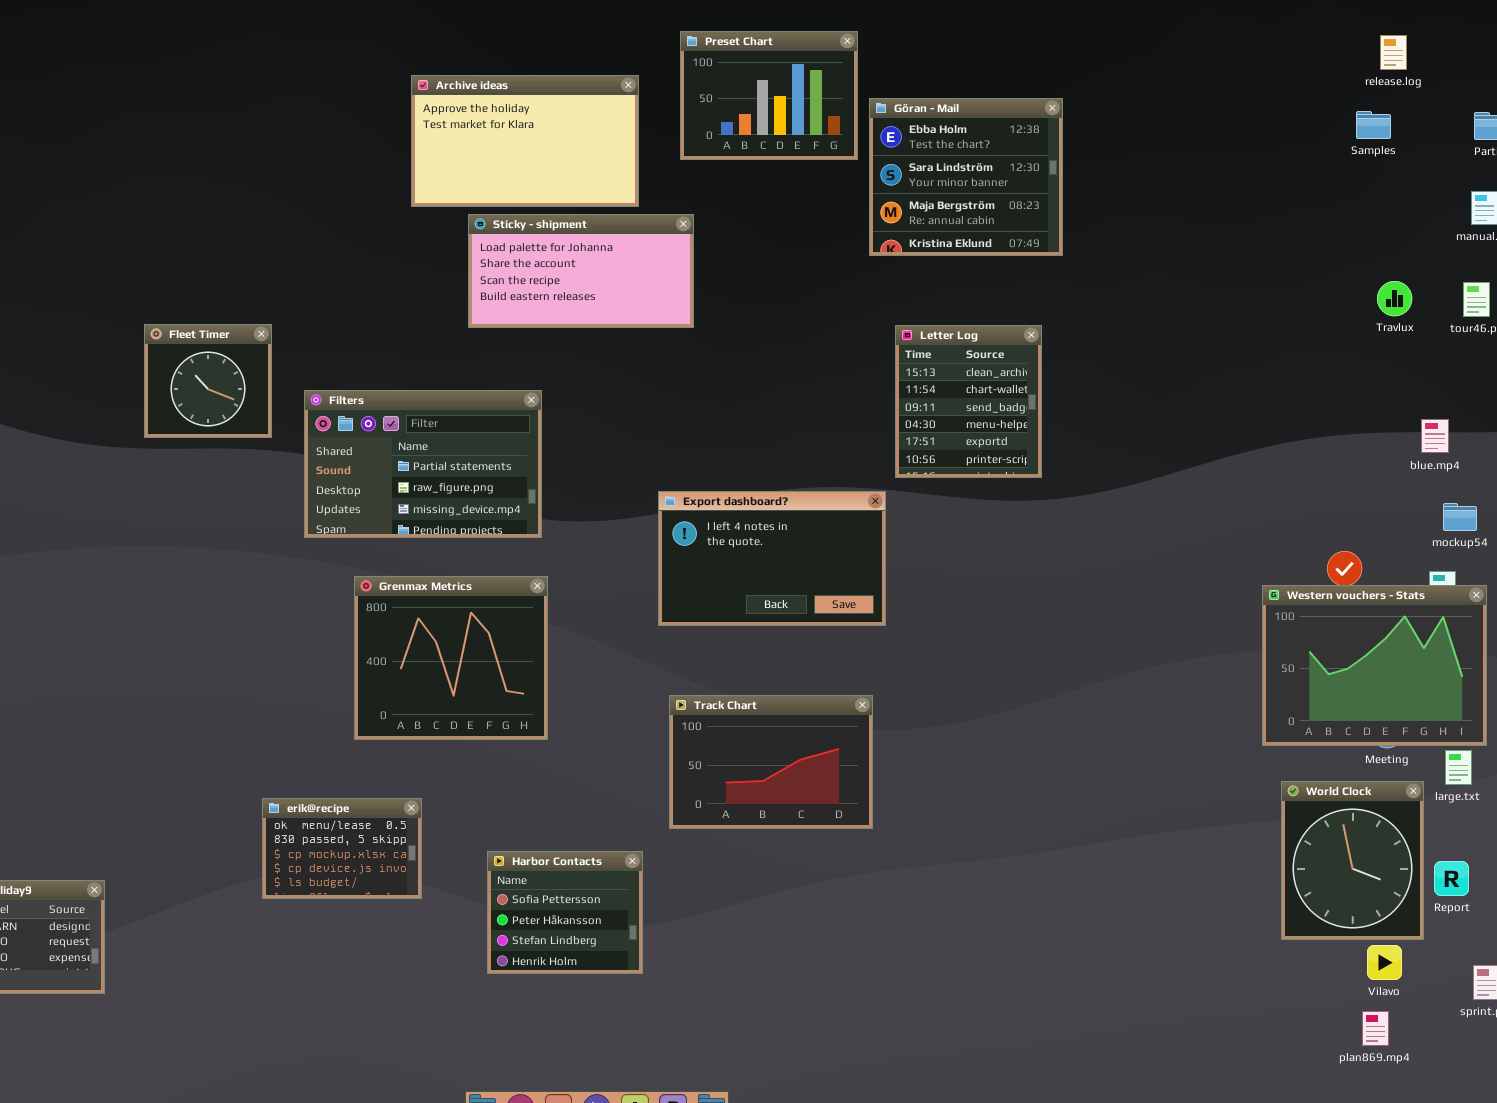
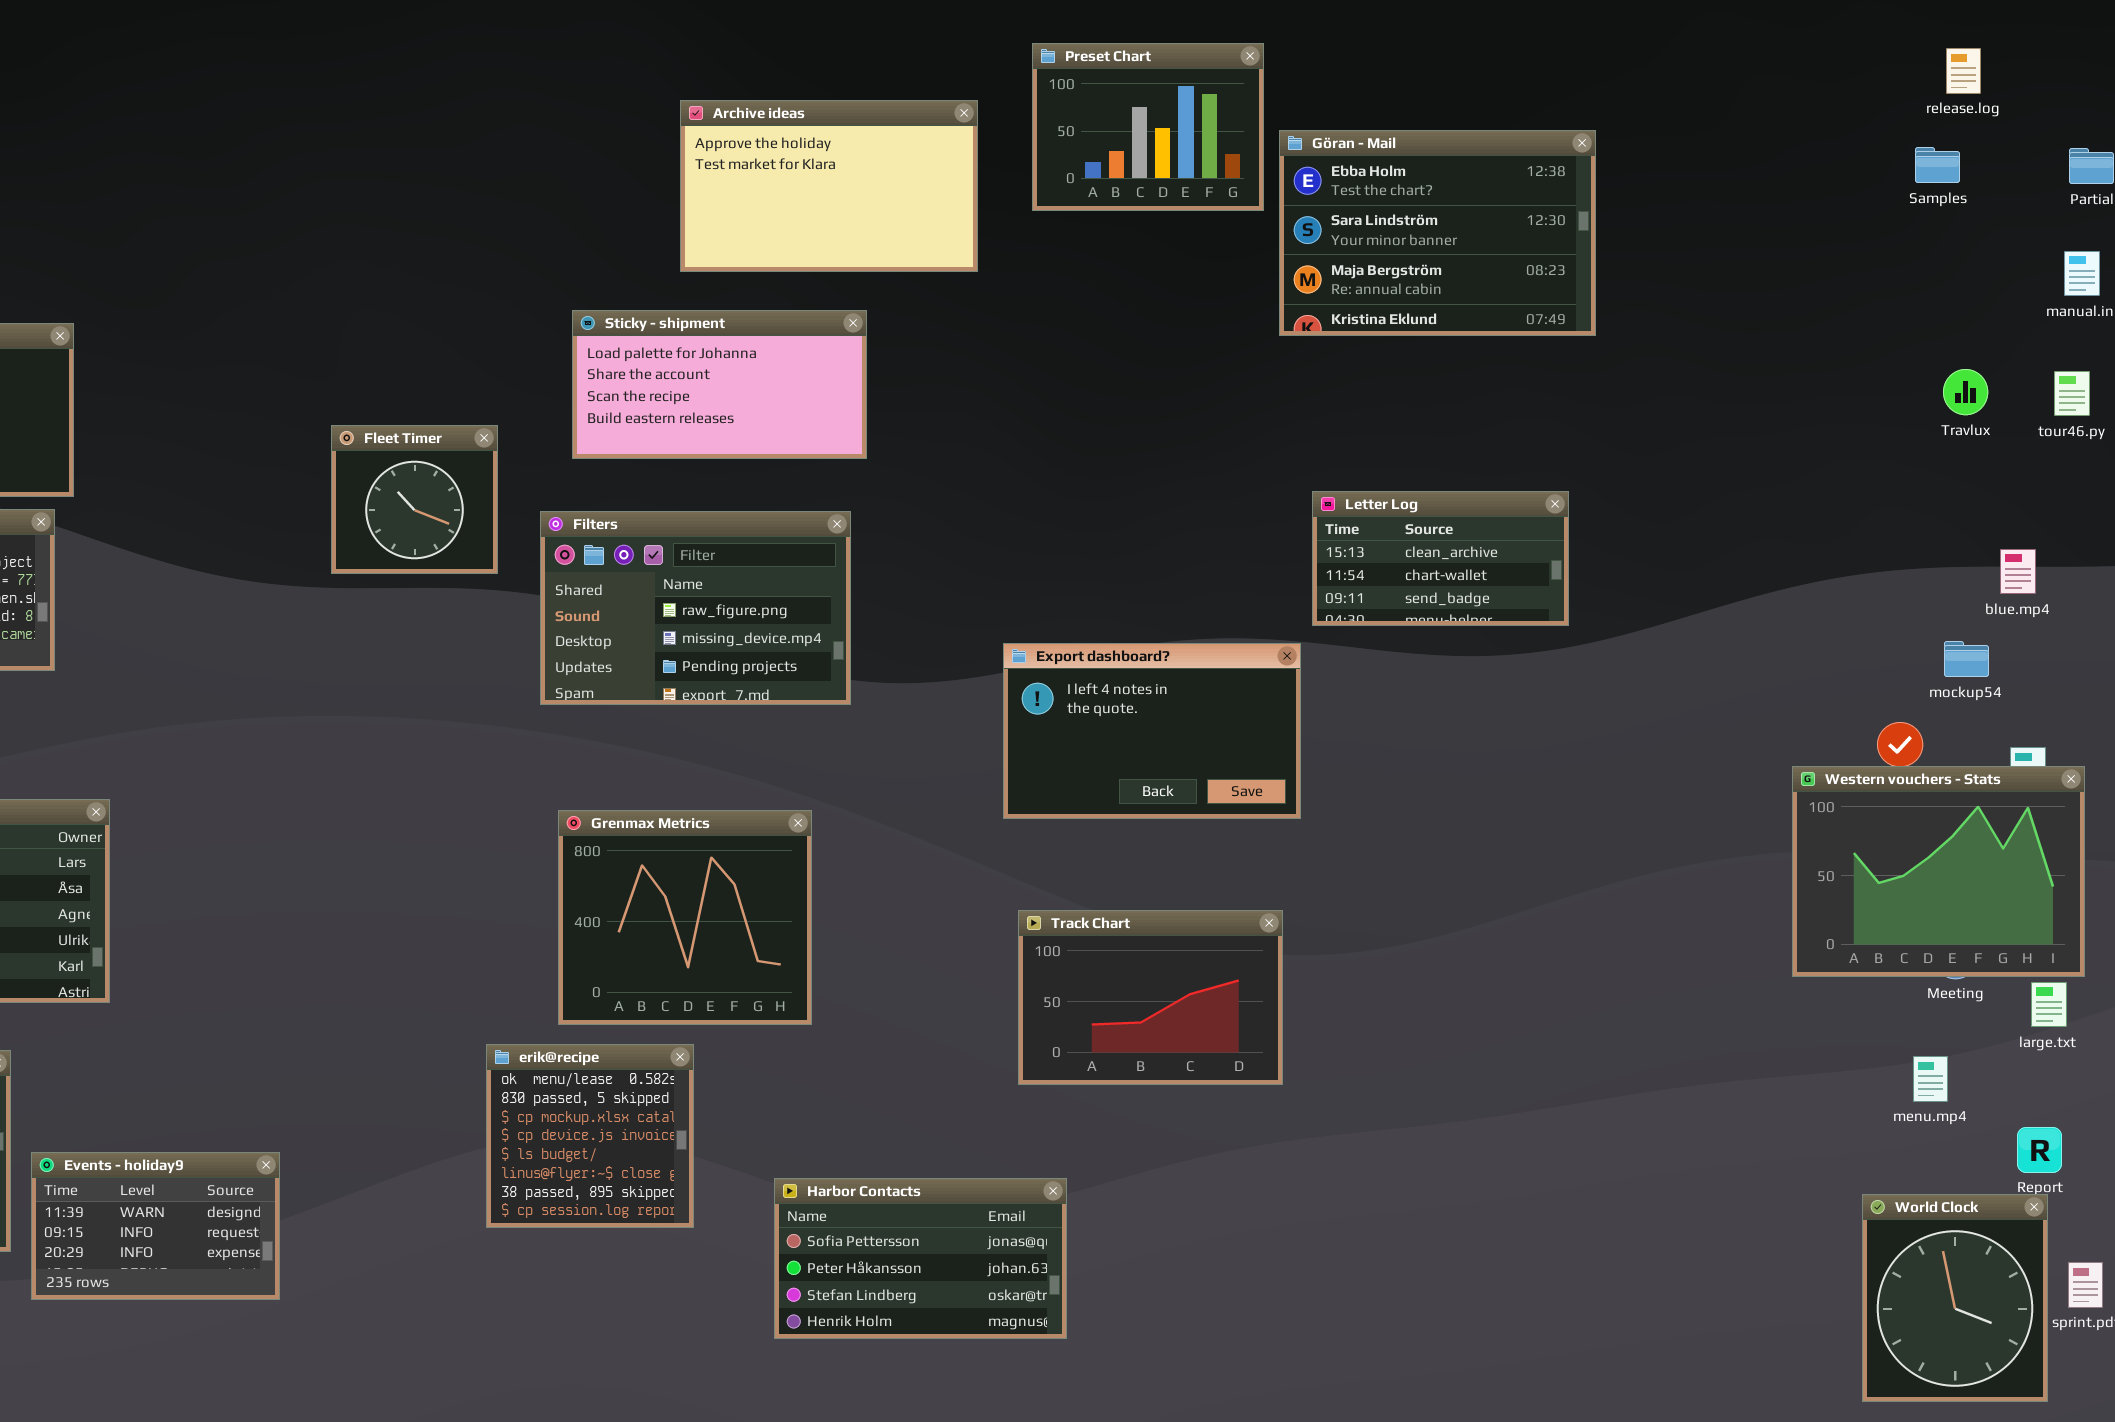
Göran - Mail: [869,98,1063,256] -> [1279,130,1596,336], resized
Sticky - shipment: [468,214,694,328] -> [572,310,867,459], moved
Letter Log: [895,325,1042,478] -> [1312,491,1569,626], resized
Filters: [304,390,542,538] -> [540,511,851,705], scrolled down 1 row
mockup54: [1443,503,1477,531] -> [1944,641,1989,677], moved
Grenmax Metrics: [354,576,548,740] -> [558,810,812,1025], moved
World Clock: [1281,781,1424,940] -> [1862,1194,2048,1402], moved
erik@recipe: [262,798,422,899] -> [486,1044,694,1228], resized
Harbor Contacts: [487,851,643,974] -> [774,1178,1067,1339], moved, resized

